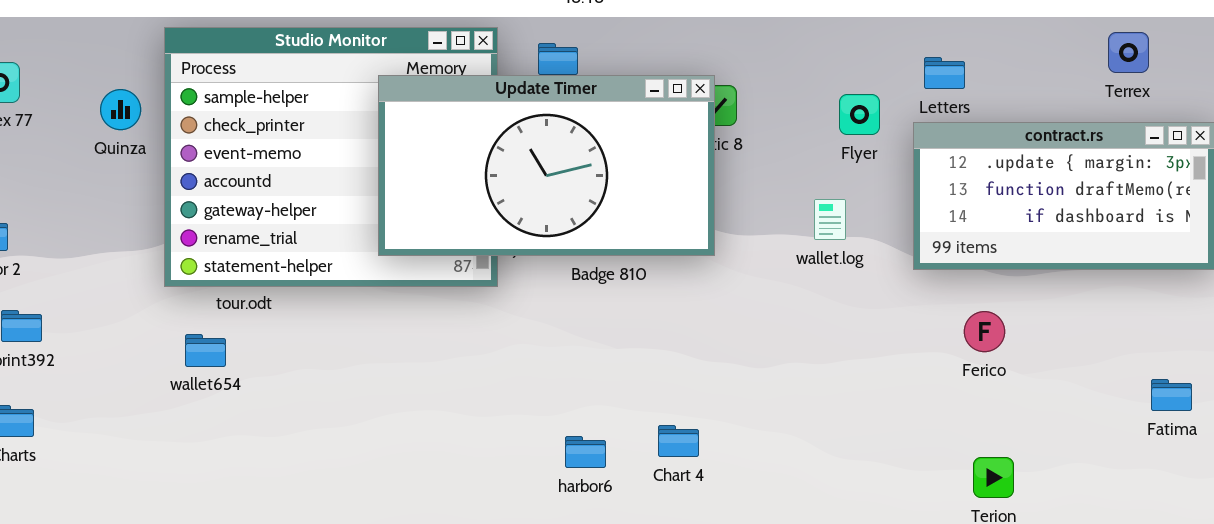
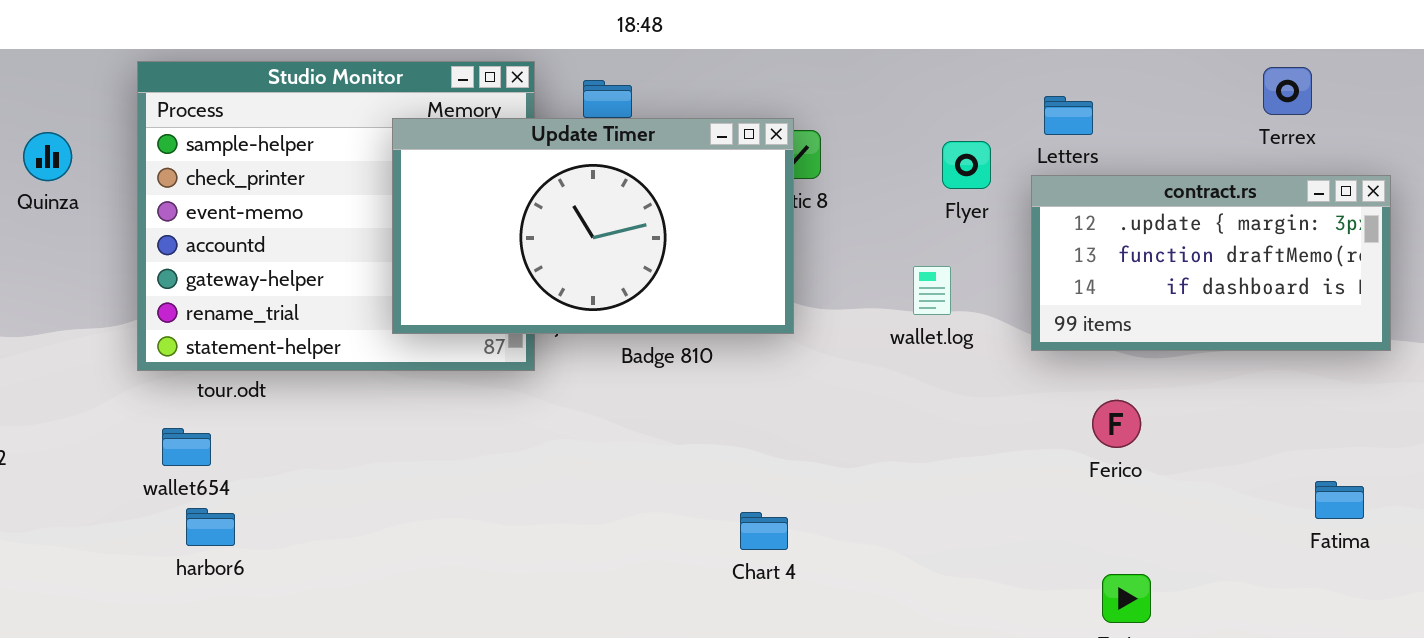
Quinza: [100,89,141,130] -> [23,132,72,181], moved
Chart 4: [658,425,699,457] -> [740,512,788,550], moved
harbor6: [565,436,606,468] -> [186,508,235,546], moved

